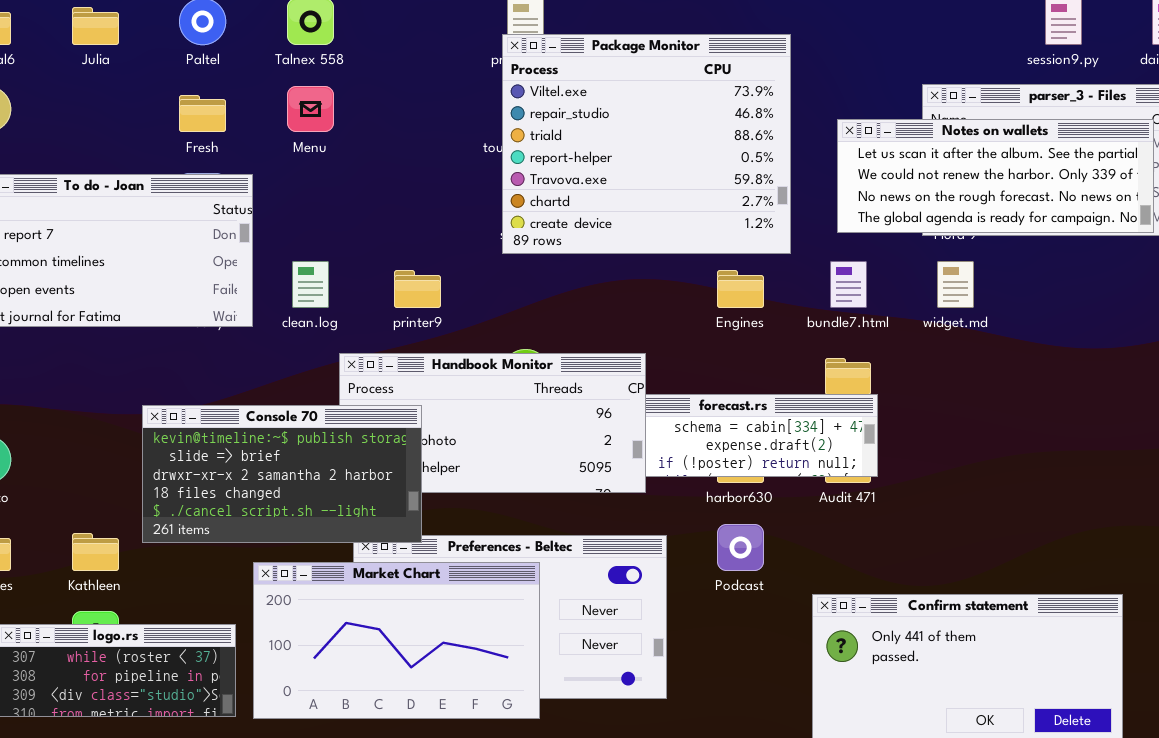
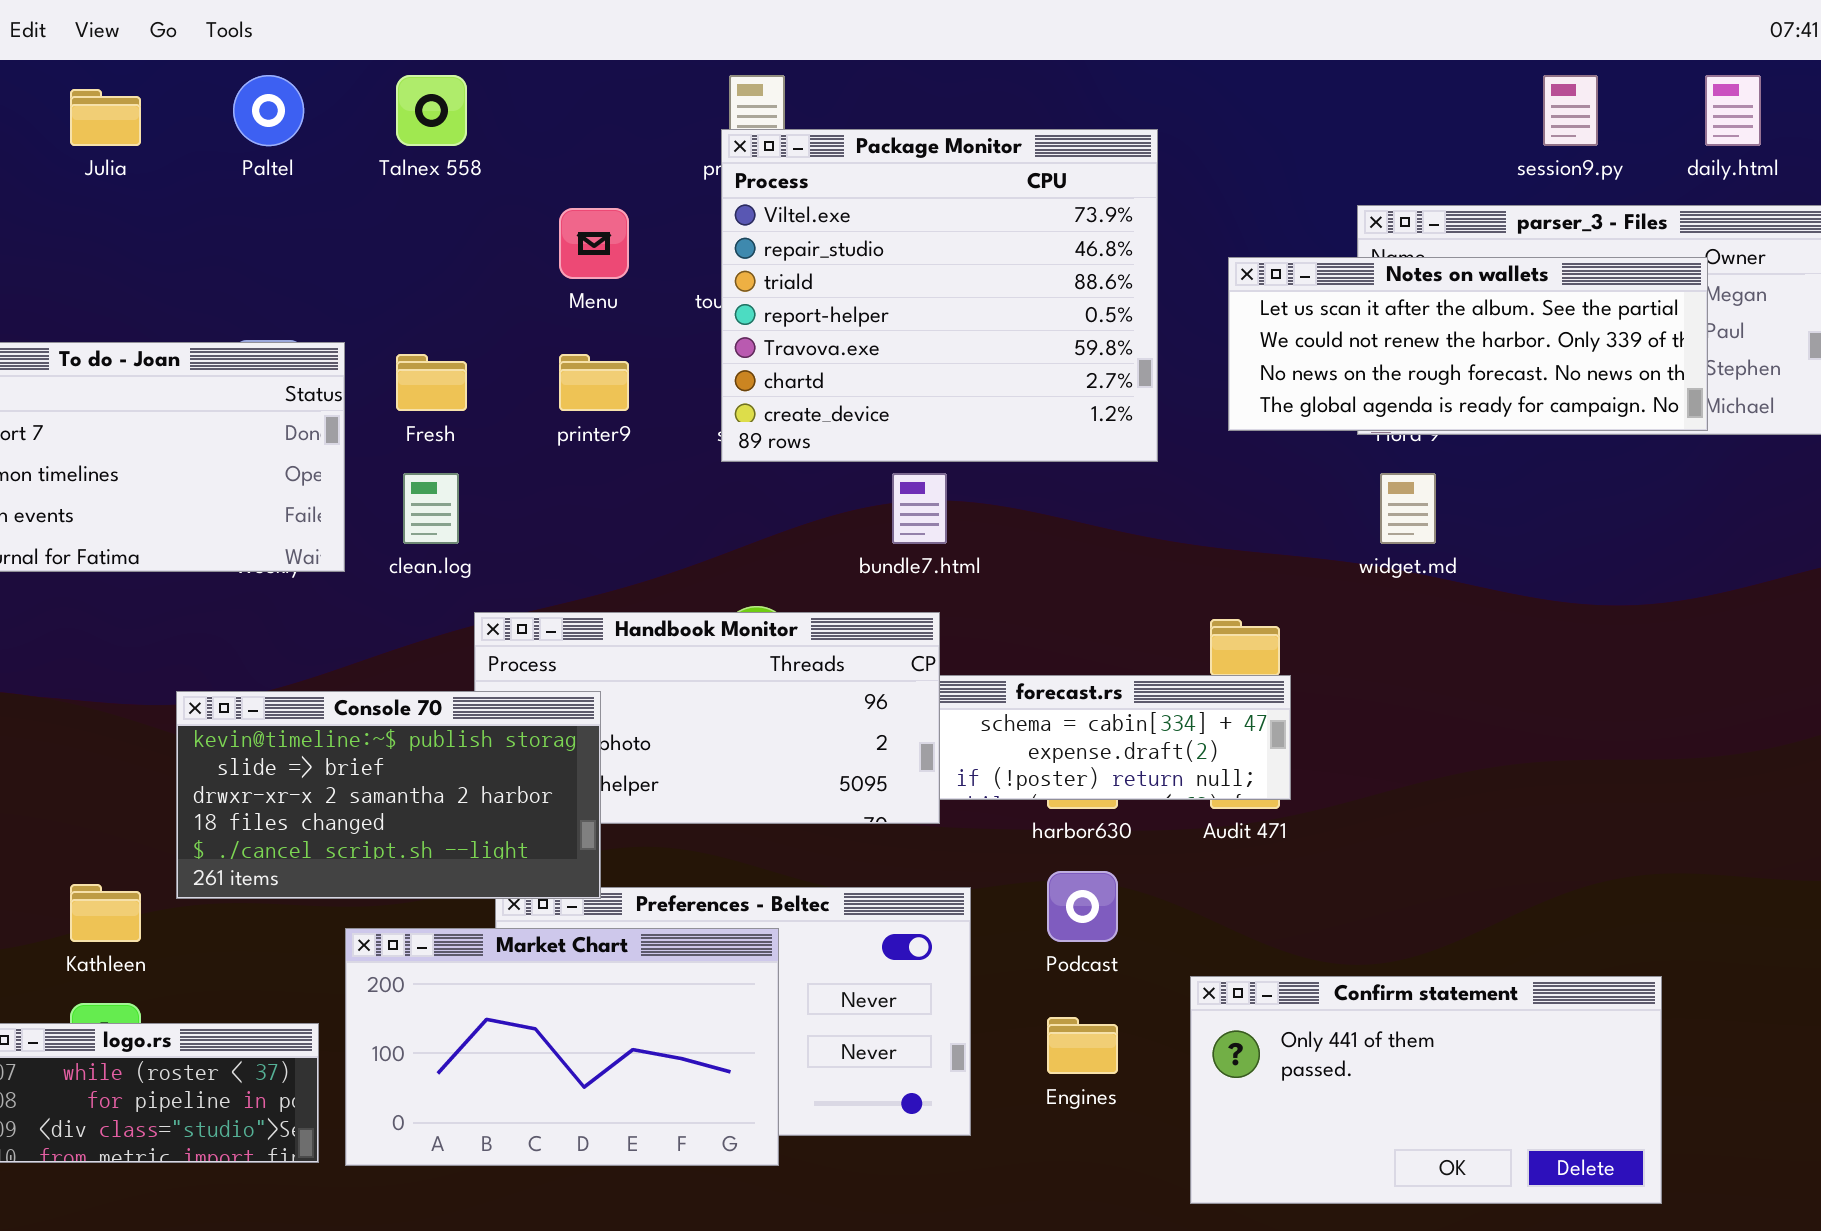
Menu: [287,86,334,132] -> [559,208,629,279], moved
Fresh: [179,95,226,132] -> [396,354,467,411], moved
bundle7.html: [830,261,867,308] -> [892,473,947,544], moved
printer9: [394,270,441,308] -> [559,354,629,411], moved
Engines: [717,270,764,308] -> [1047,1017,1118,1074], moved

